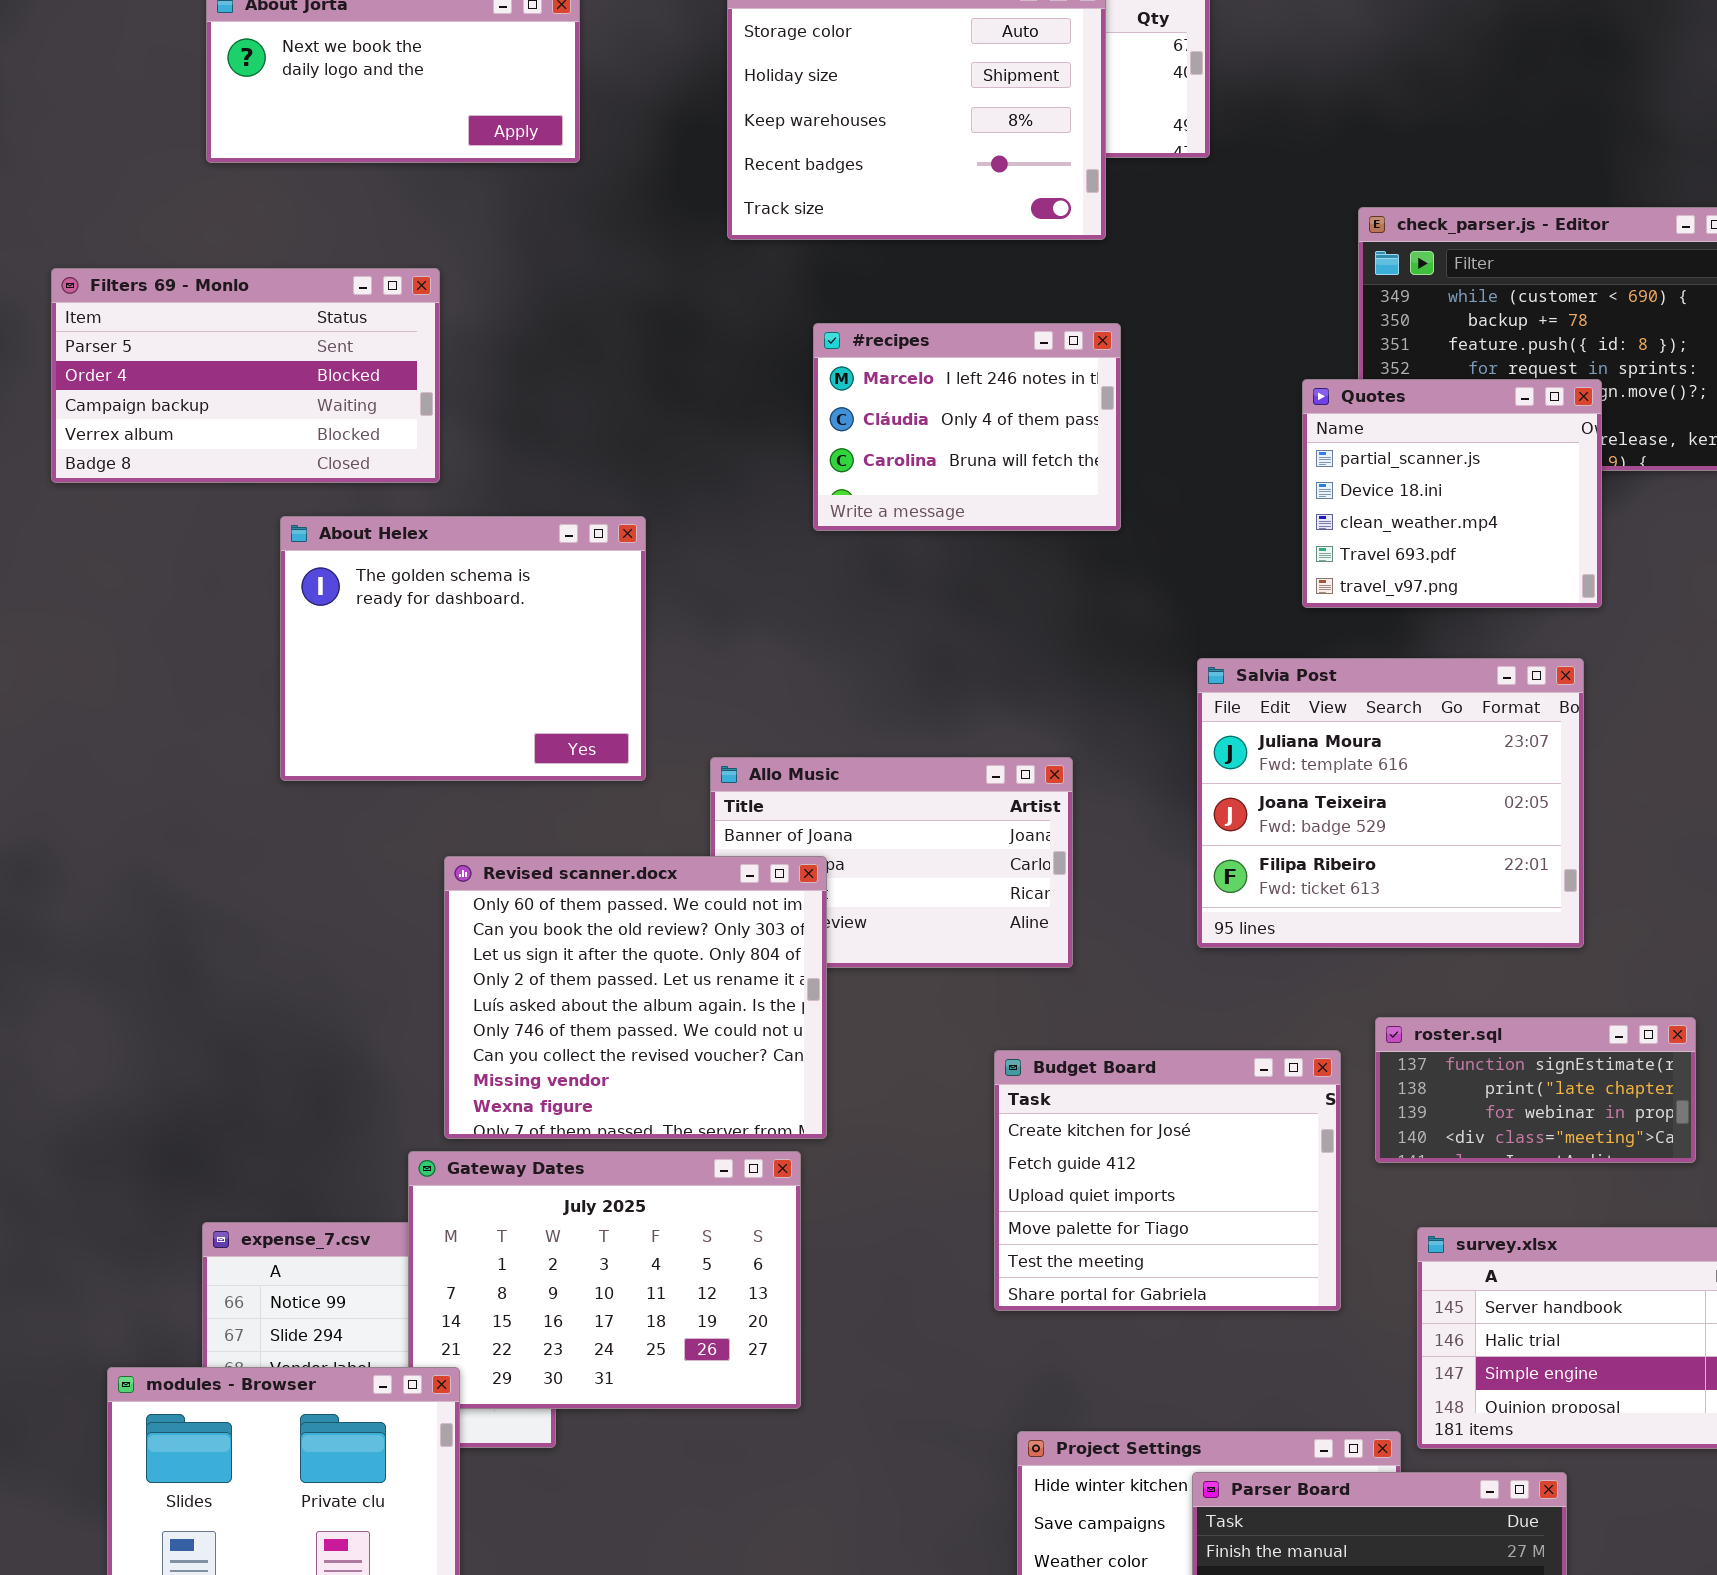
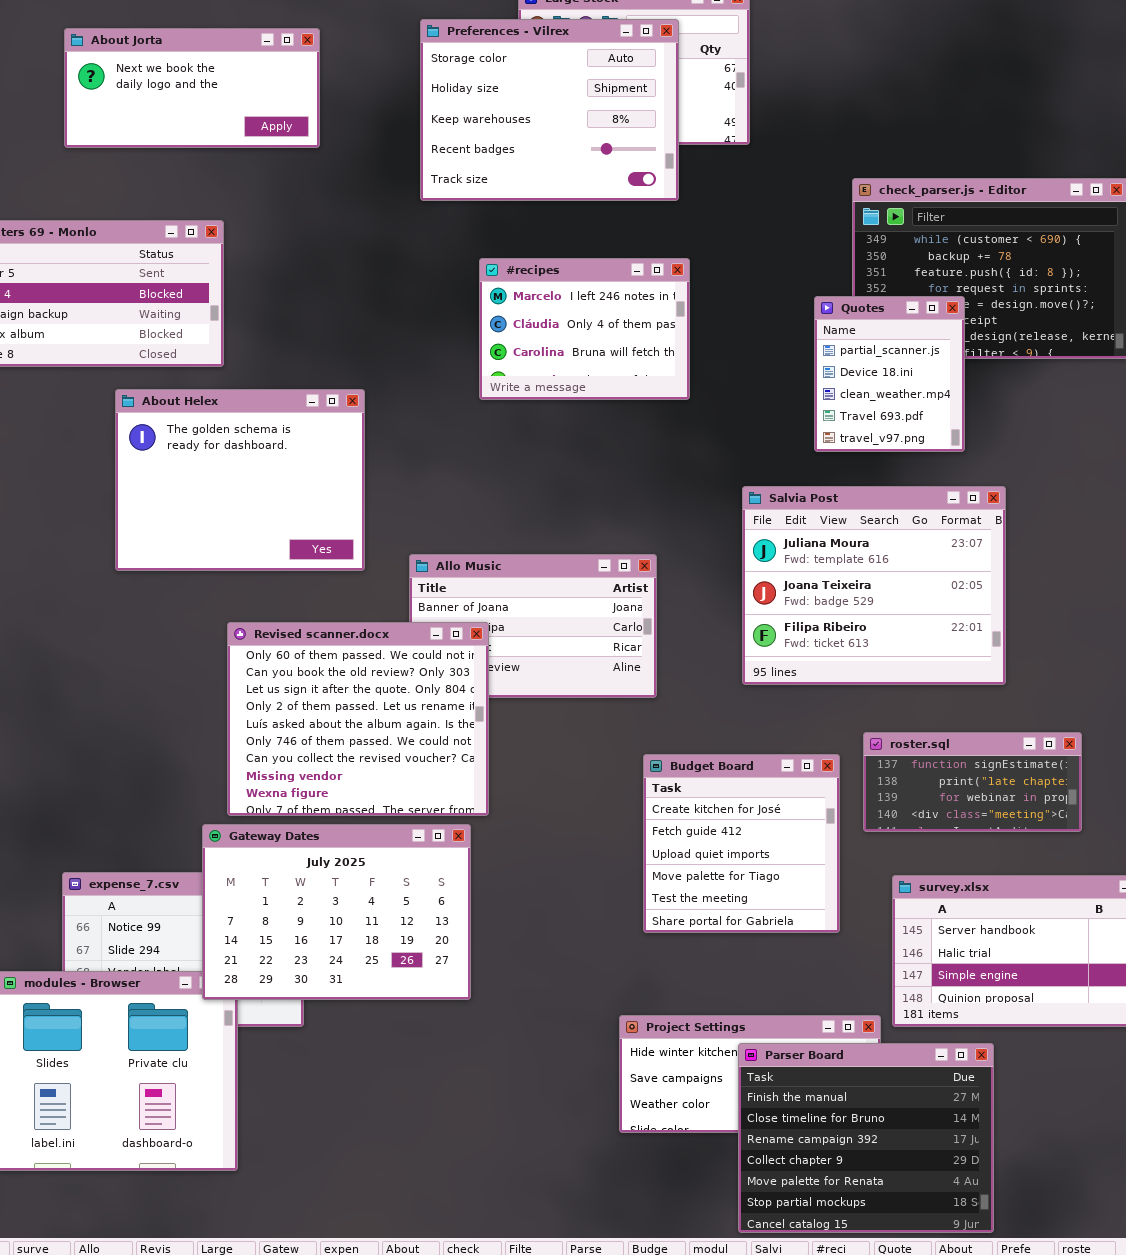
Quotes: [1302,379,1602,608] -> [814,296,965,452], resized
Budget Board: [994,1050,1341,1311] -> [643,754,840,933], resized
Gateway Dates: [408,1151,801,1409] -> [202,824,471,1000], raised

